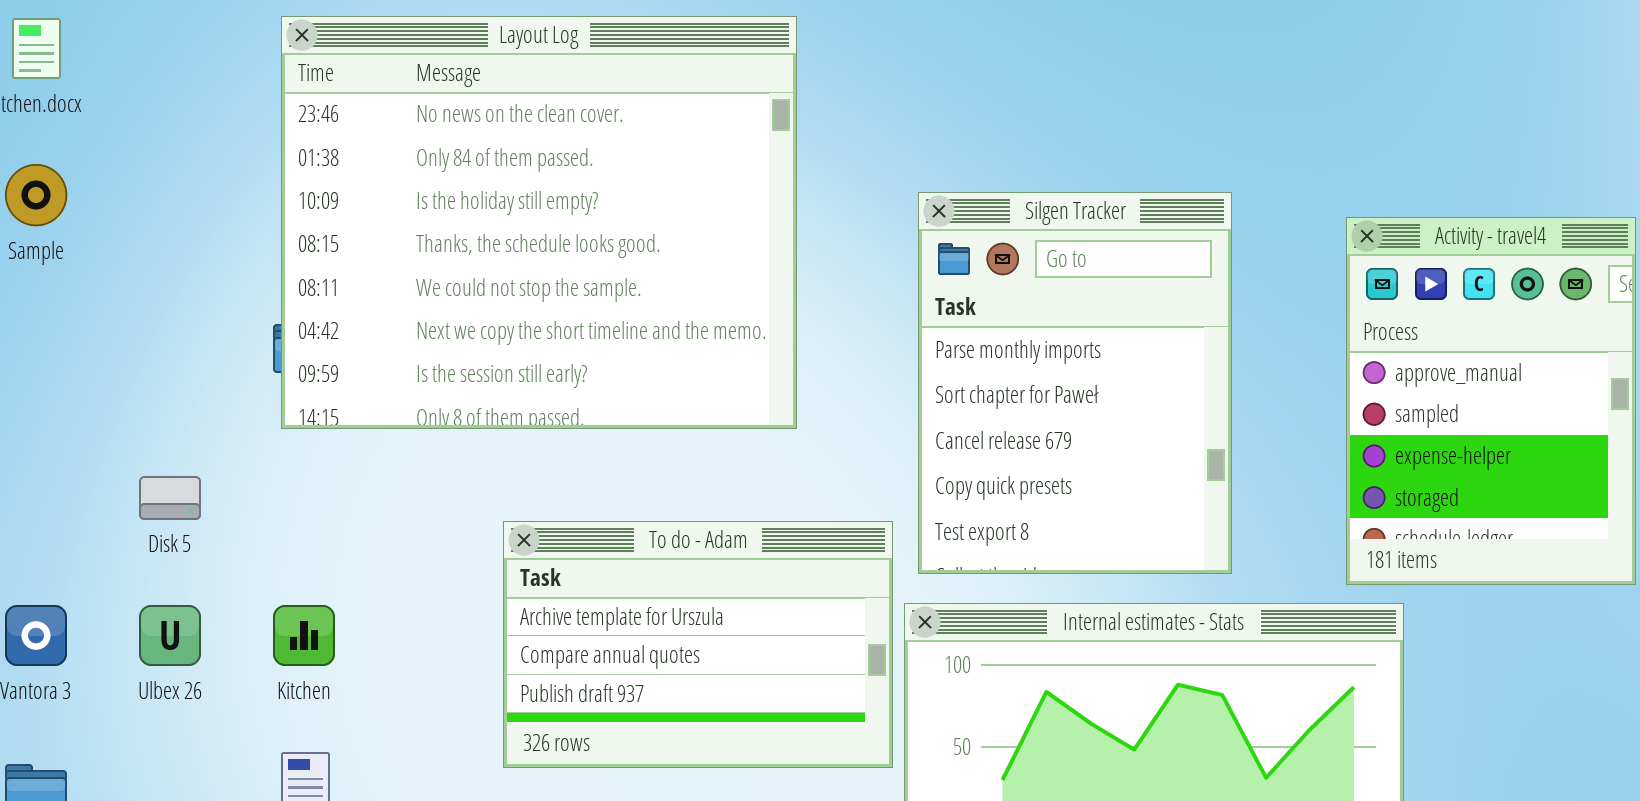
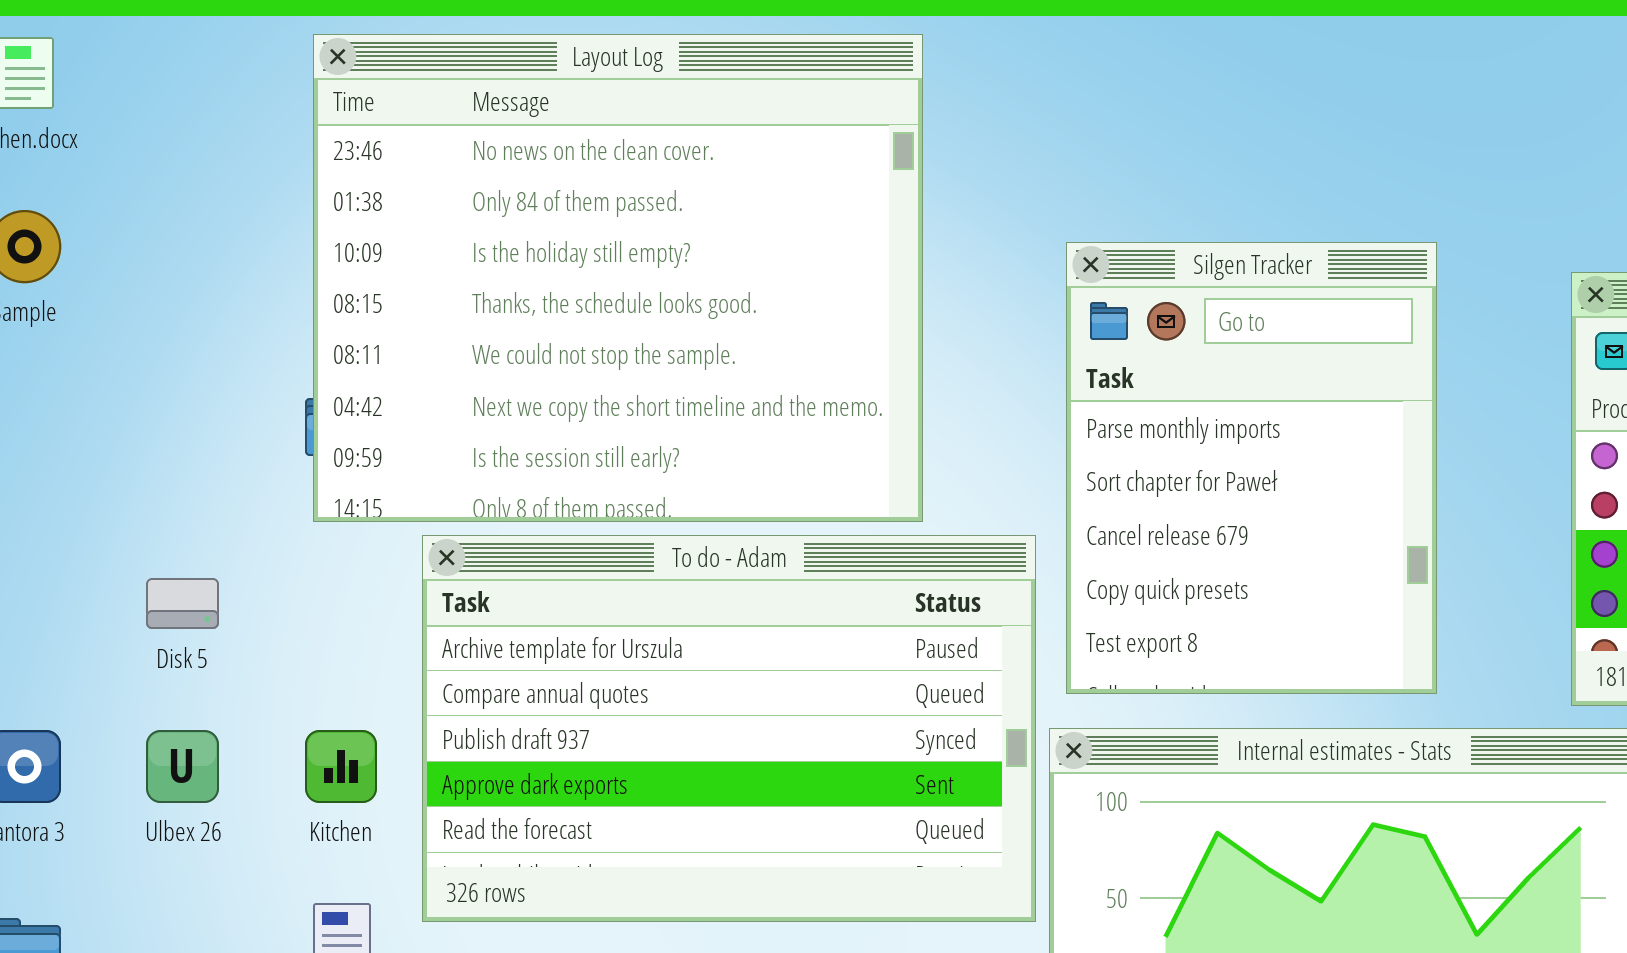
To do - Adam: [503,521,893,768] -> [422,535,1036,922], resized

